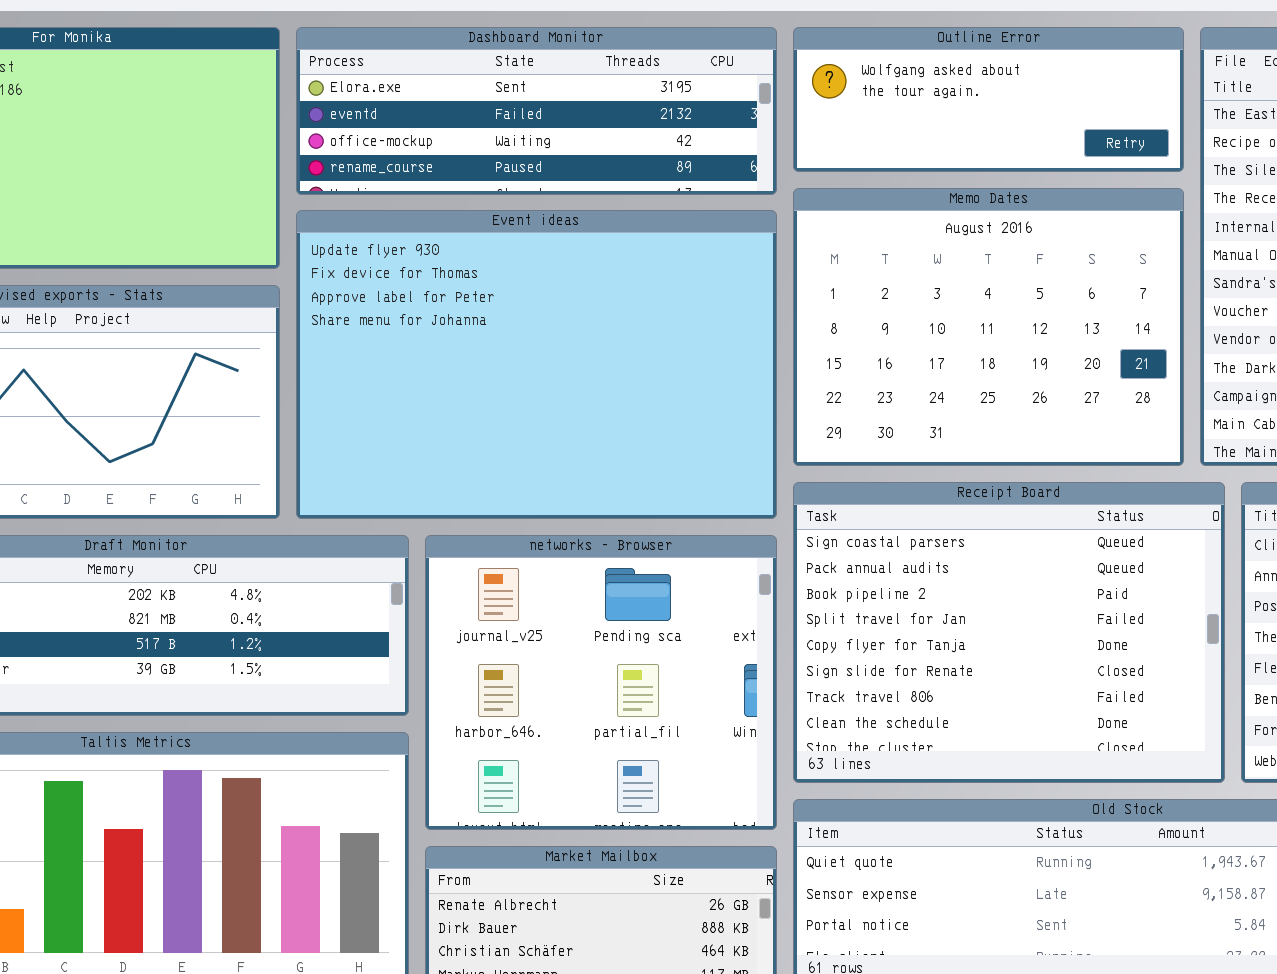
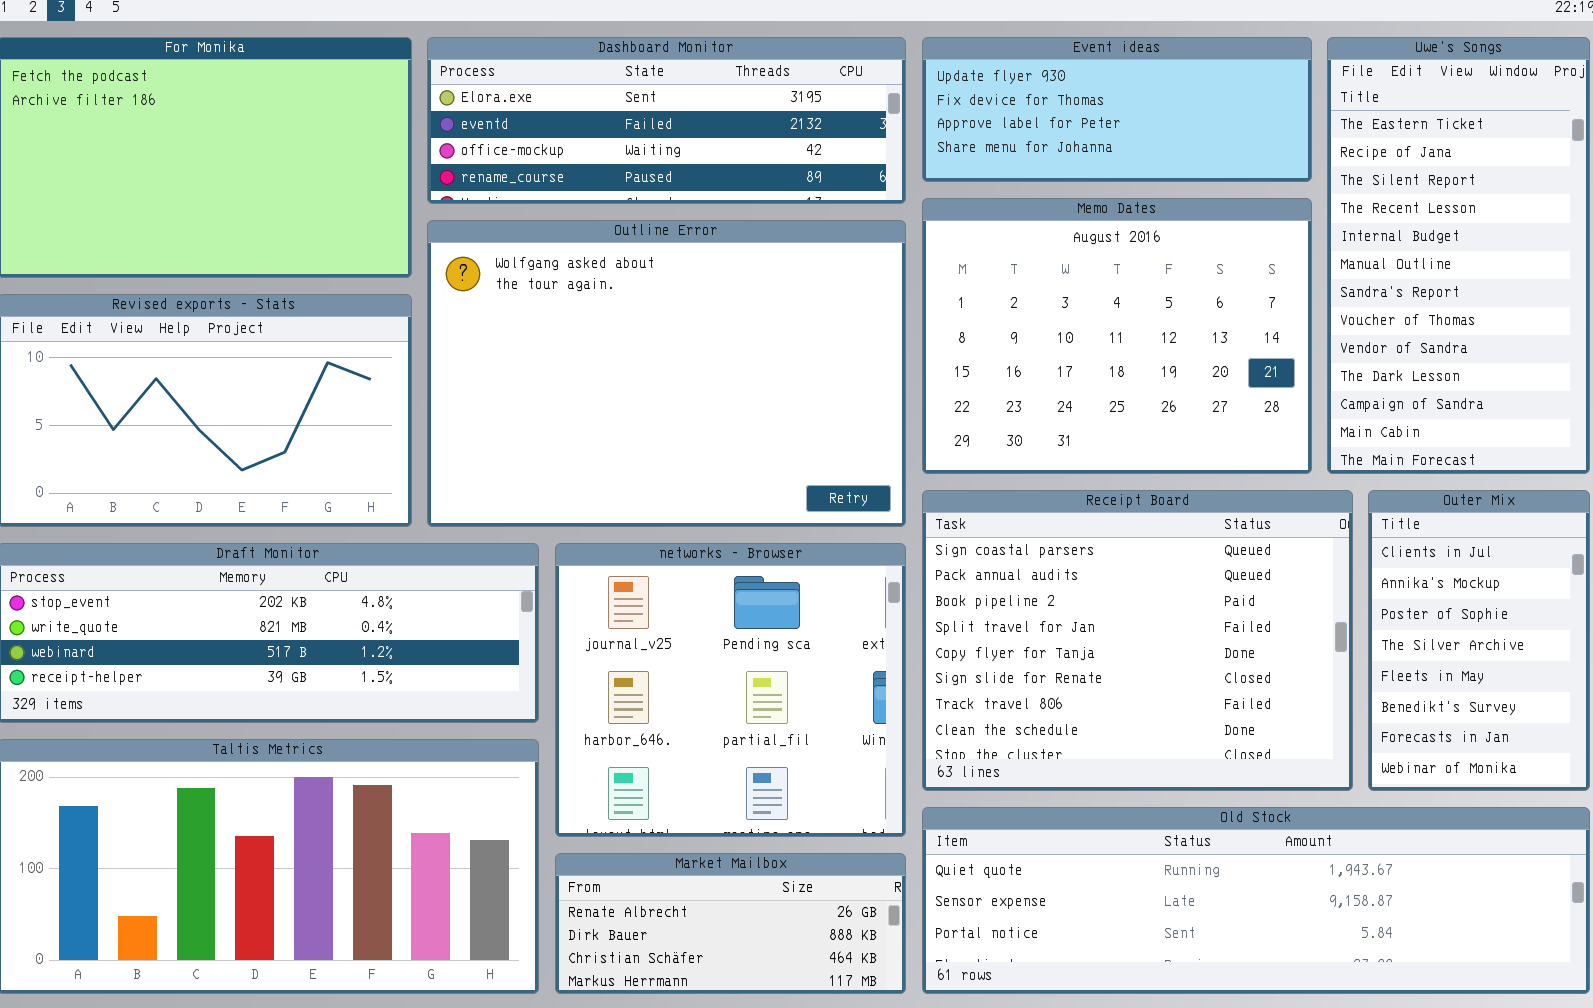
Outline Error: [793,27,1184,172] -> [427,220,906,527], moved, resized
Event ideas: [296,210,777,519] -> [922,37,1312,182], moved, resized

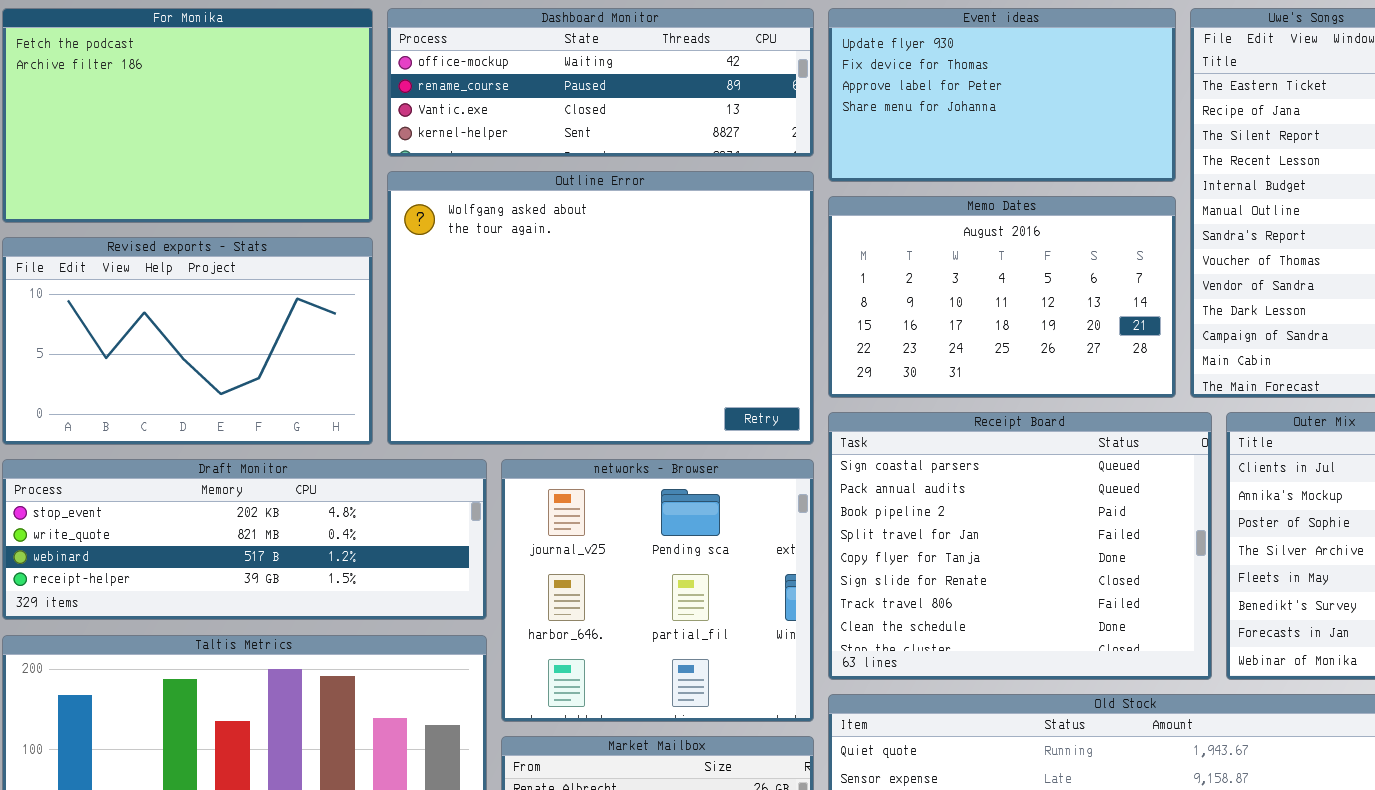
Dashboard Monitor: [427,37,906,204] -> [387,8,814,157], scrolled down 2 rows
Event ideas: [922,37,1312,182] -> [828,8,1176,182], resized
Memo Dates: [922,198,1312,474] -> [828,196,1176,398], resized

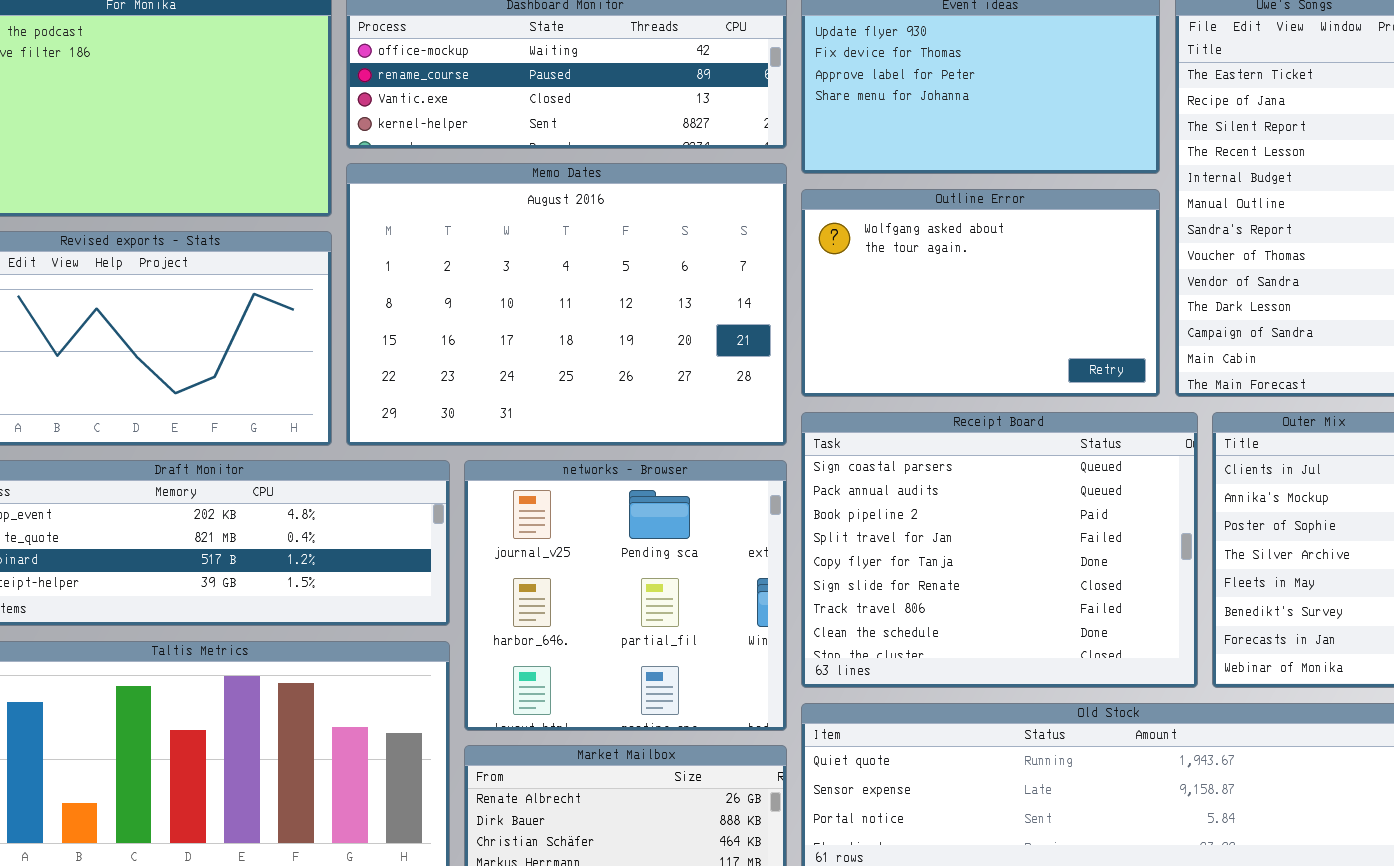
Outline Error: [387,171,814,445] -> [801,189,1160,397], moved, resized
Memo Dates: [828,196,1176,398] -> [346,163,787,446], moved, resized

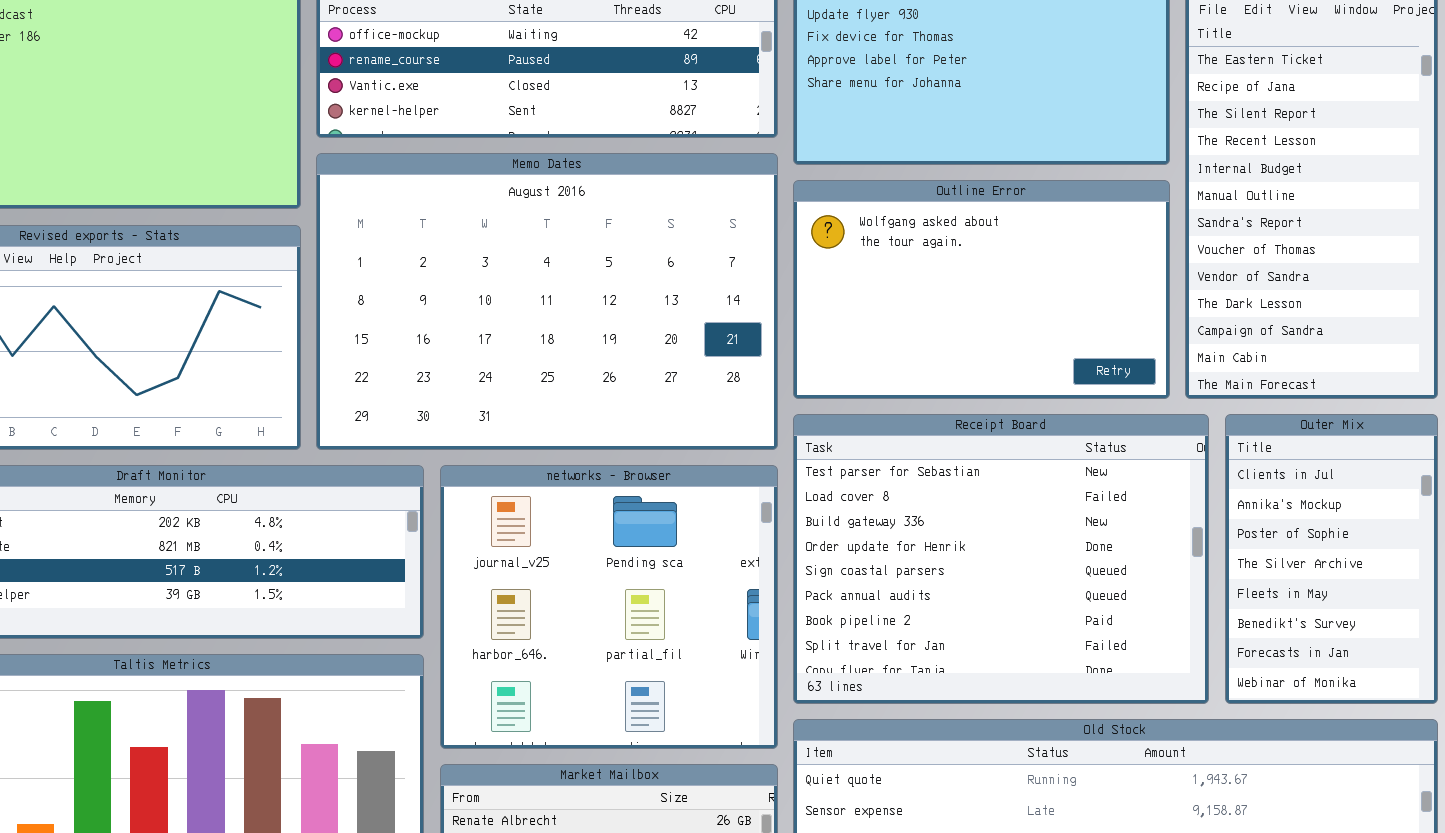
Receipt Board: [801,412,1198,688] -> [793,414,1209,704], scrolled up 4 rows

